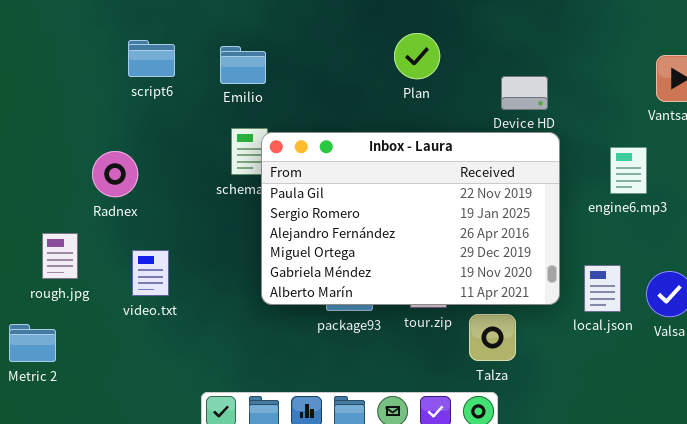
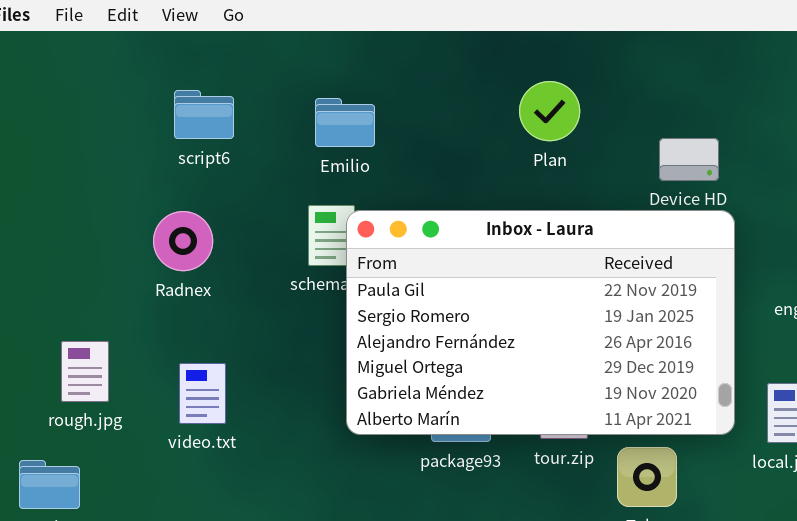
Emilio: [220,46,266,84] -> [315,98,375,147], moved
Radnex: [92,151,138,197] -> [153,211,213,271], moved

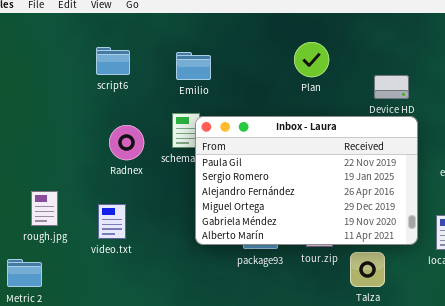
Radnex: [153,211,213,271] -> [109,125,144,160], moved

